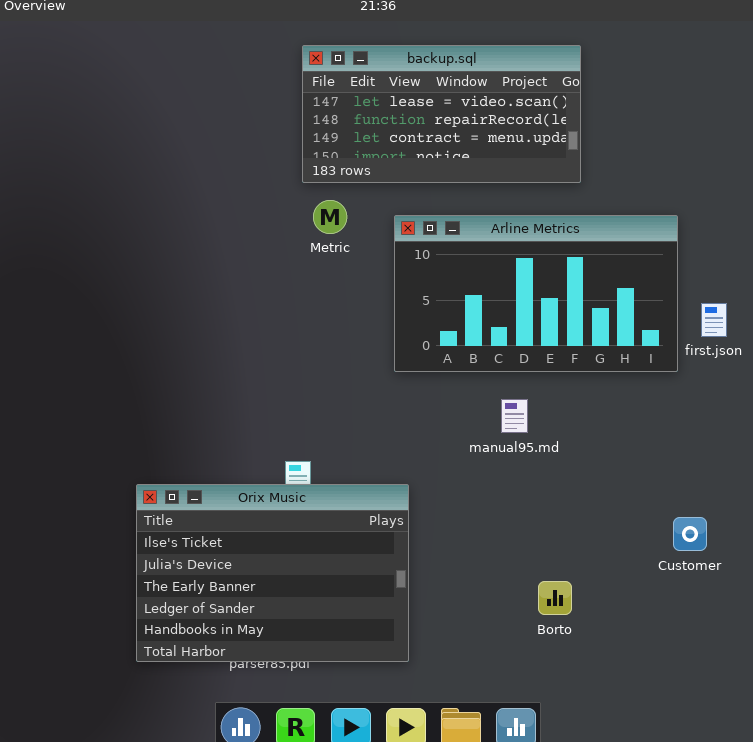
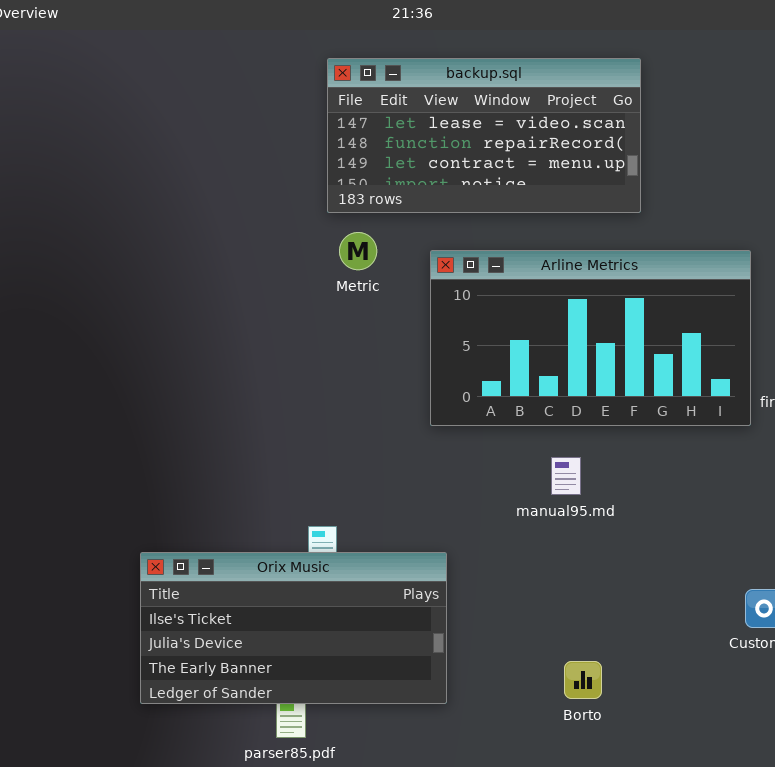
Orix Music: [136,484,409,662] -> [140,552,447,704], resized
Borto: [538,581,572,615] -> [564,661,602,699], moved

